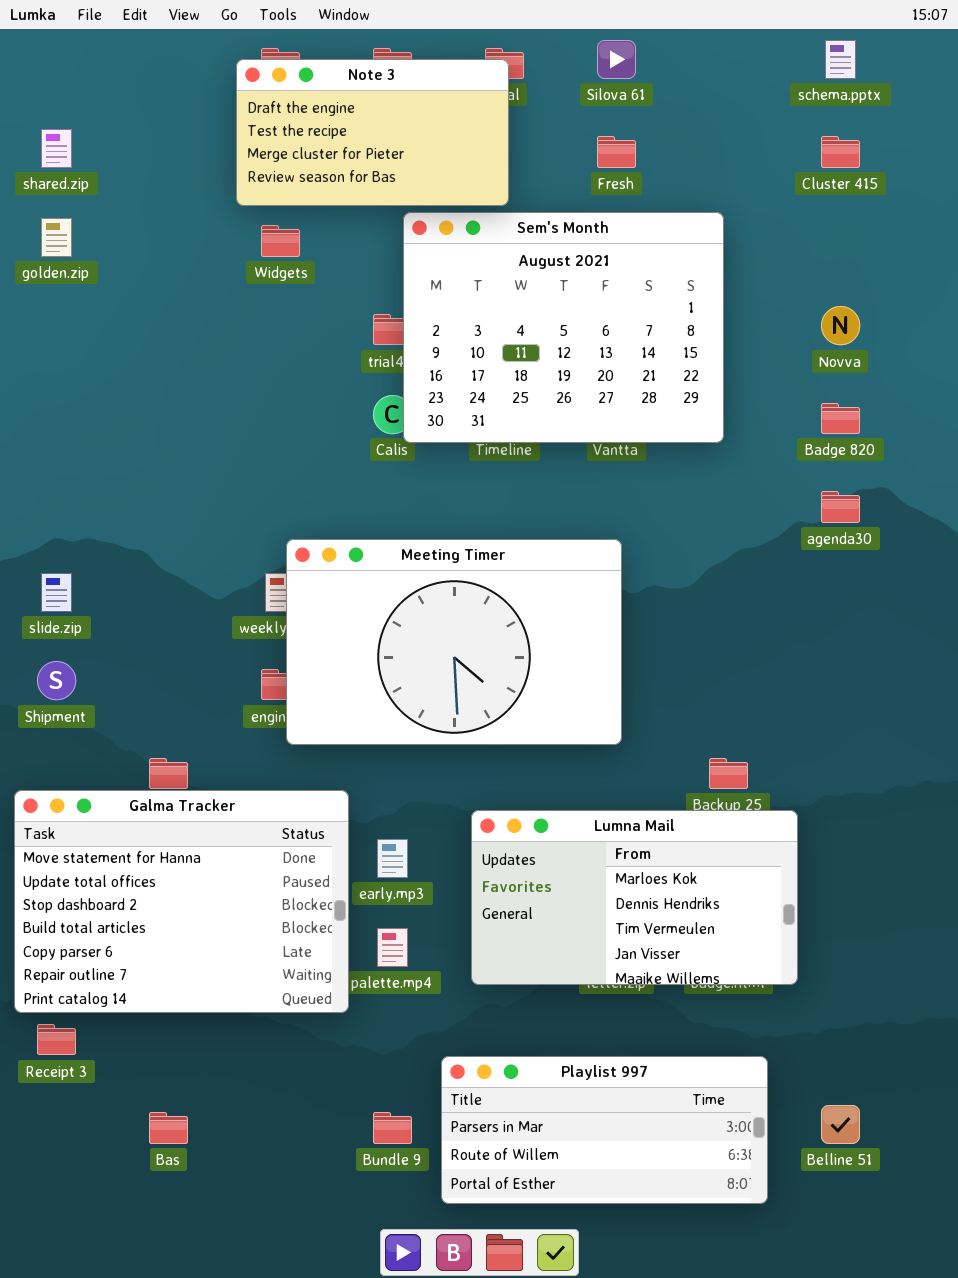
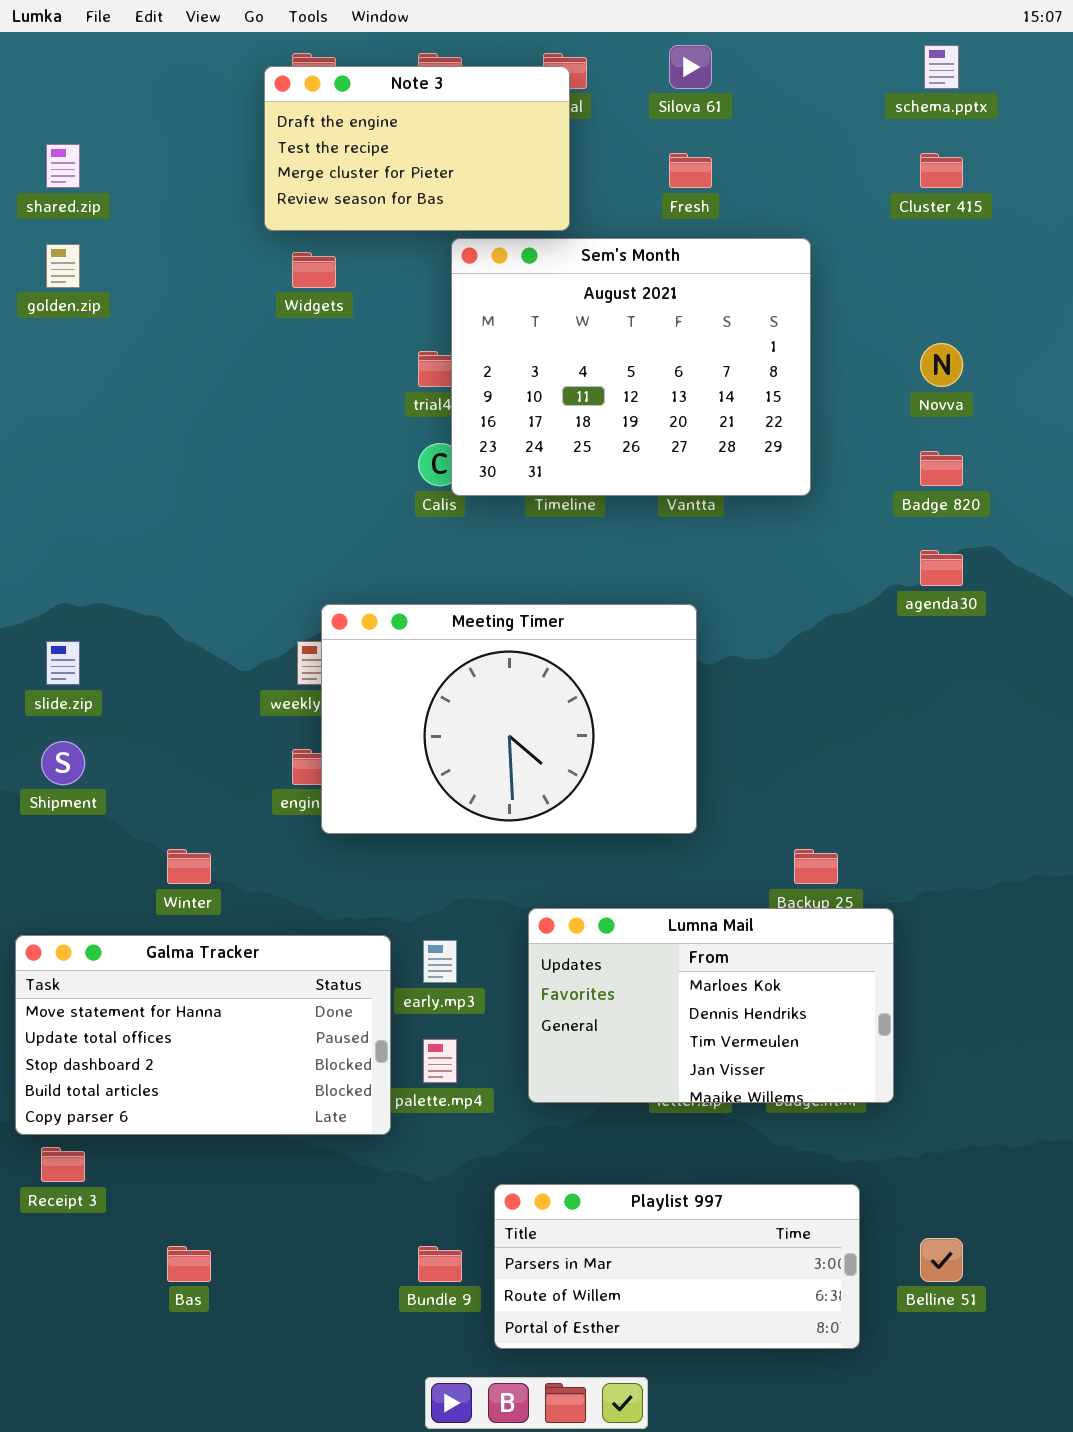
Galma Tracker: [14,790,349,1013] -> [15,935,391,1135], resized

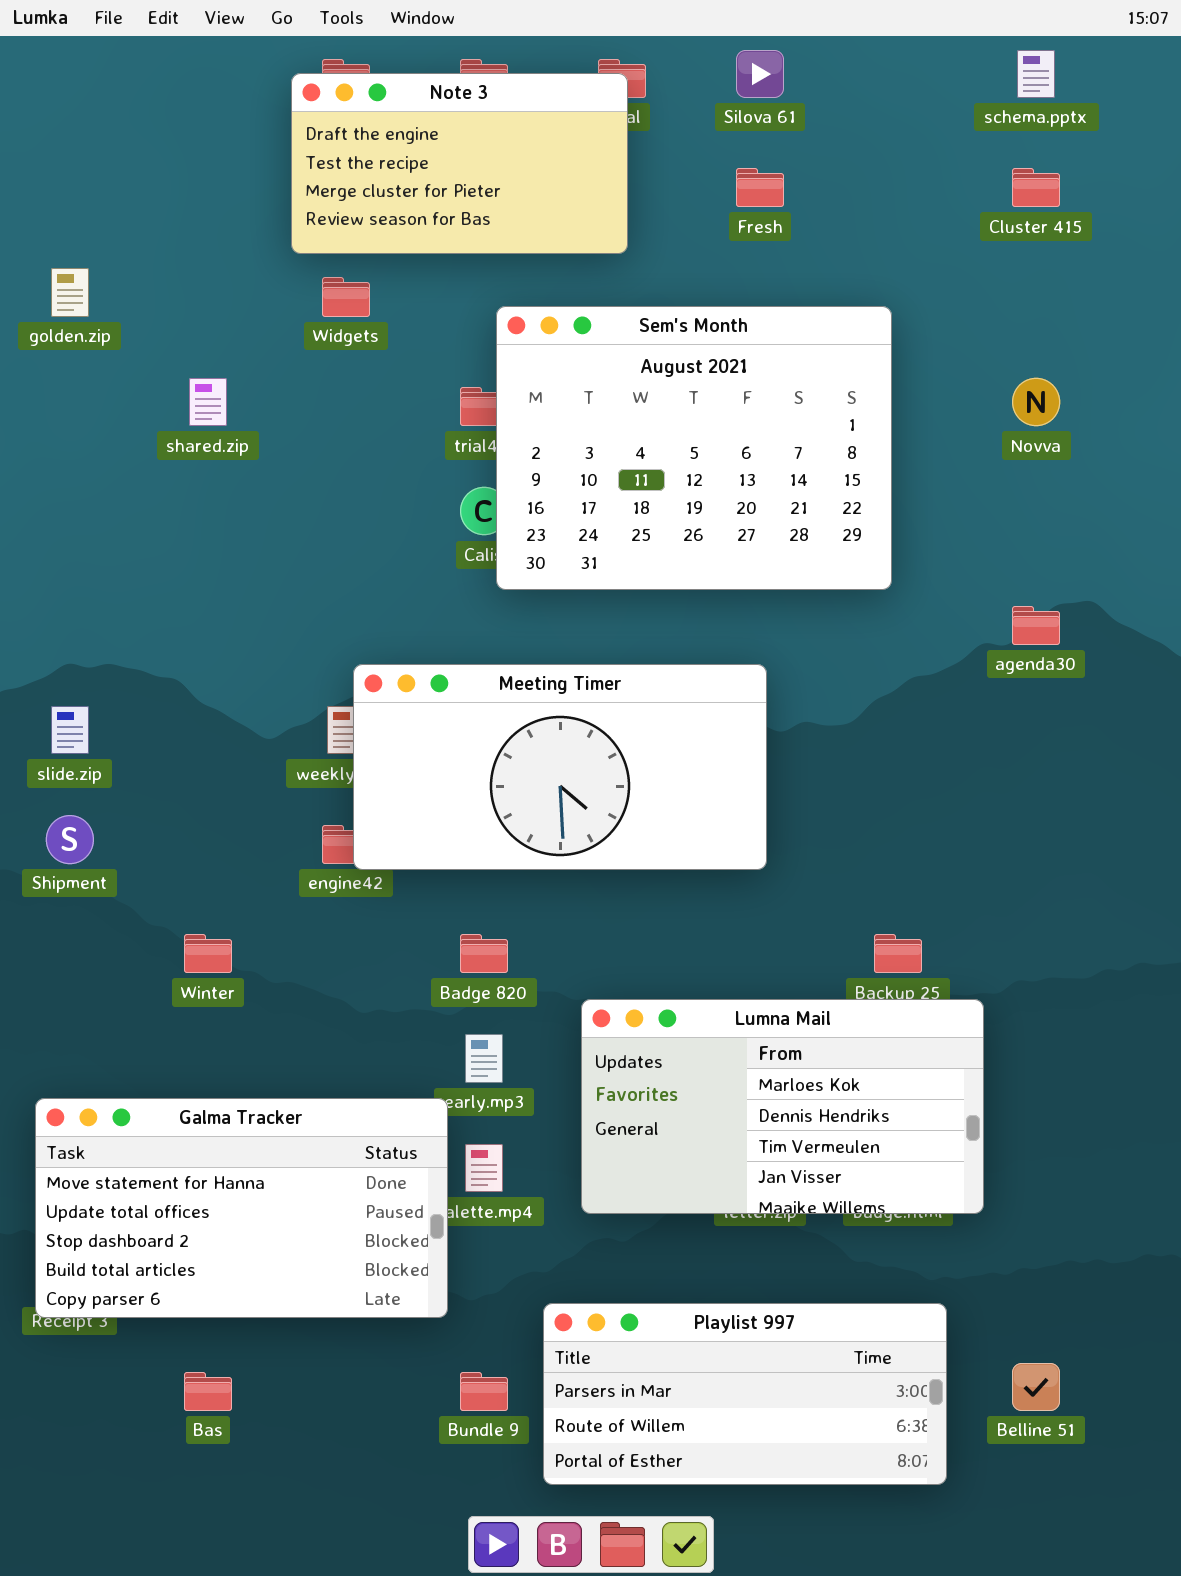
shared.zip: [46,144,80,188] -> [189,378,227,426], moved
Sem's Month: [451,238,811,496] -> [496,306,892,590], moved
Badge 820: [920,451,963,486] -> [460,934,508,973], moved
Meeting Timer: [321,604,697,834] -> [353,664,767,870], resized
Galma Tracker: [15,935,391,1135] -> [35,1098,448,1318], moved

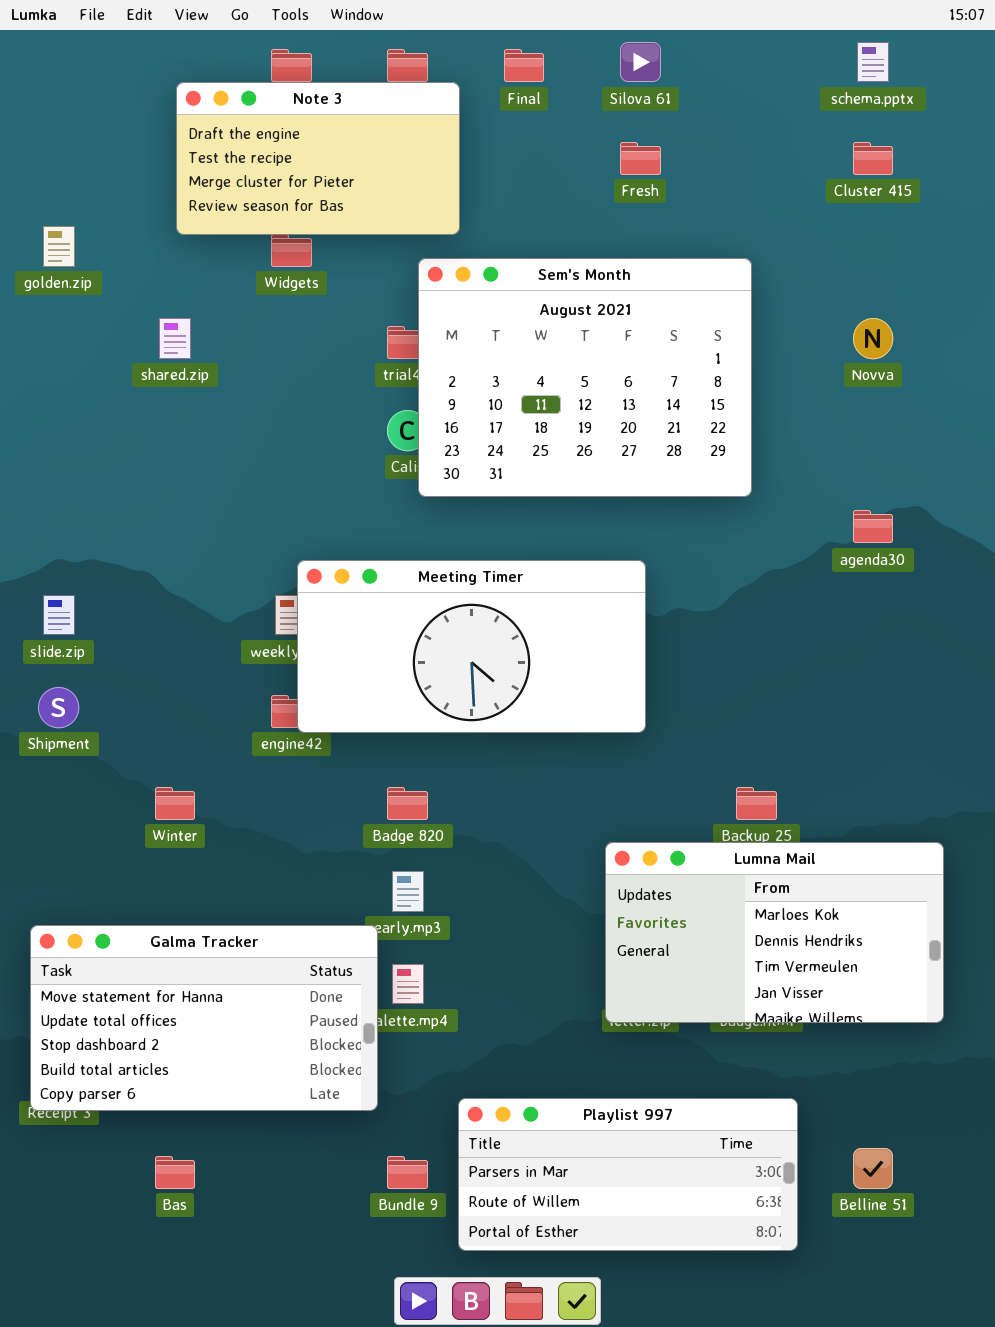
Note 3: [291,73,628,254] -> [176,82,460,235], moved
Lumna Mail: [581,999,984,1214] -> [605,842,944,1023], moved

